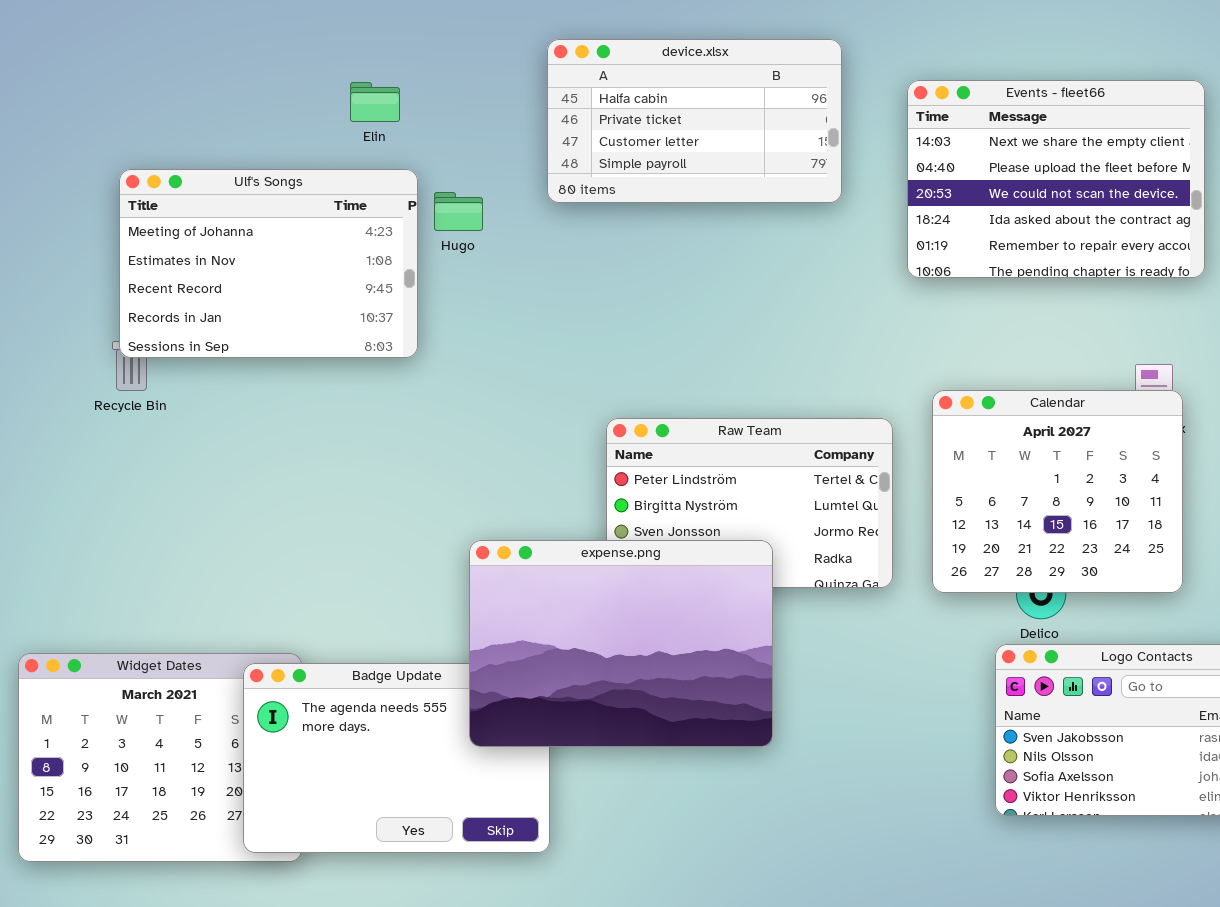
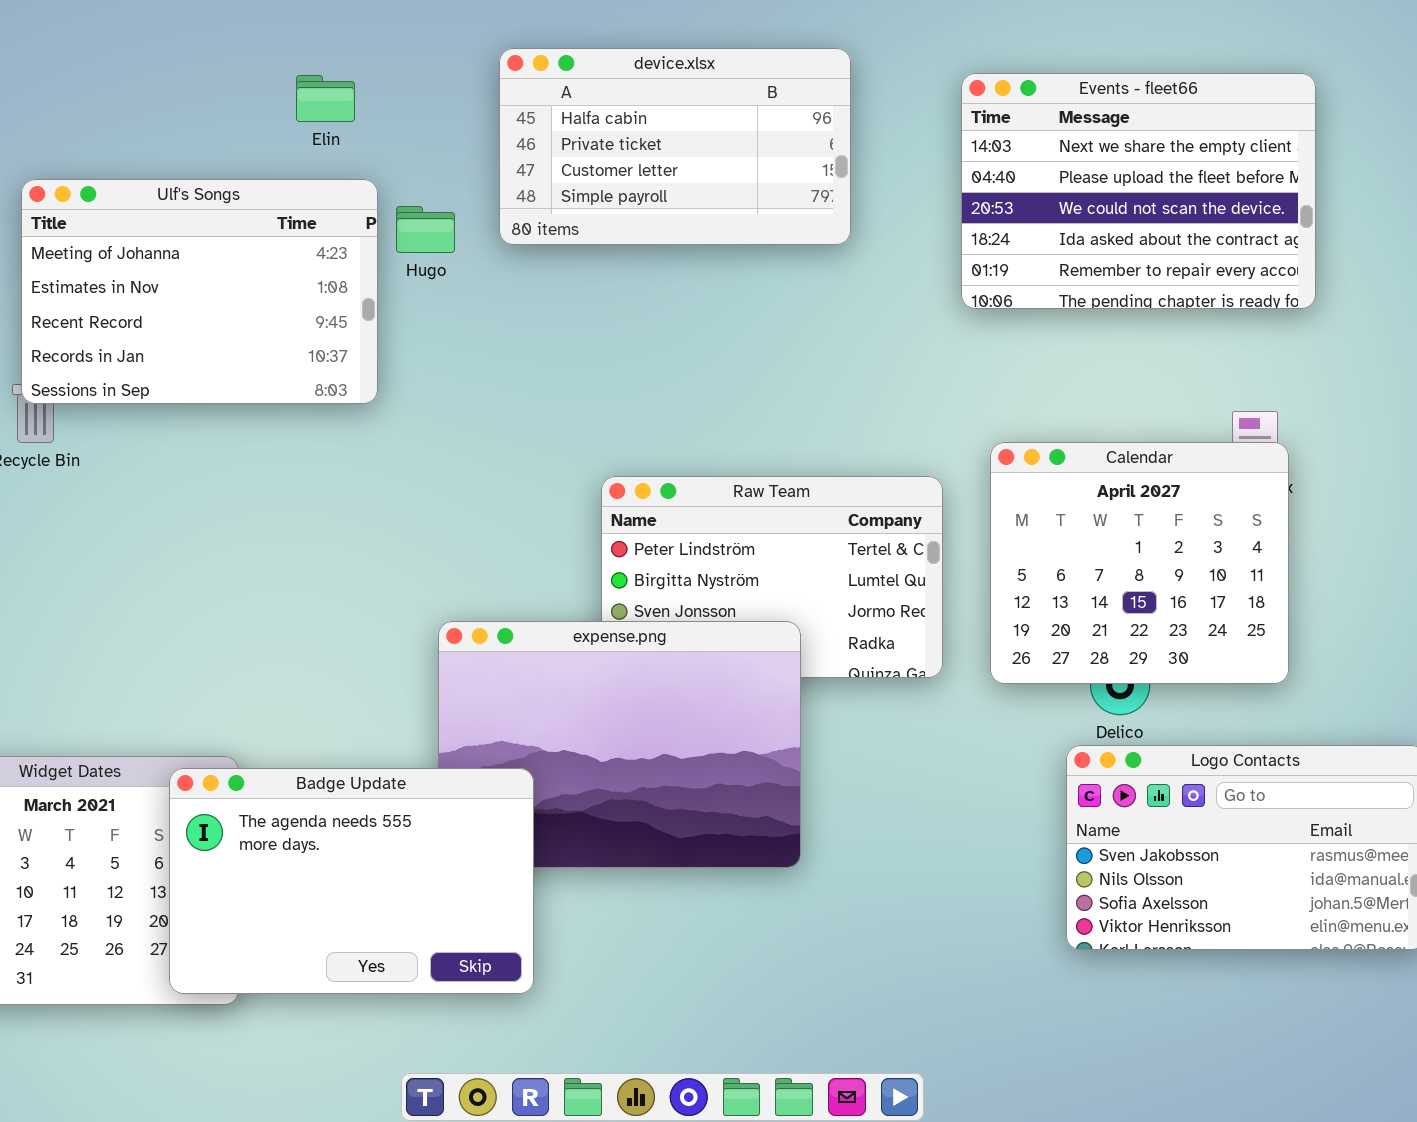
device.xlsx: [547,39,842,203] -> [499,48,851,245], moved
Badge Update: [243,663,550,853] -> [169,768,534,994], raised

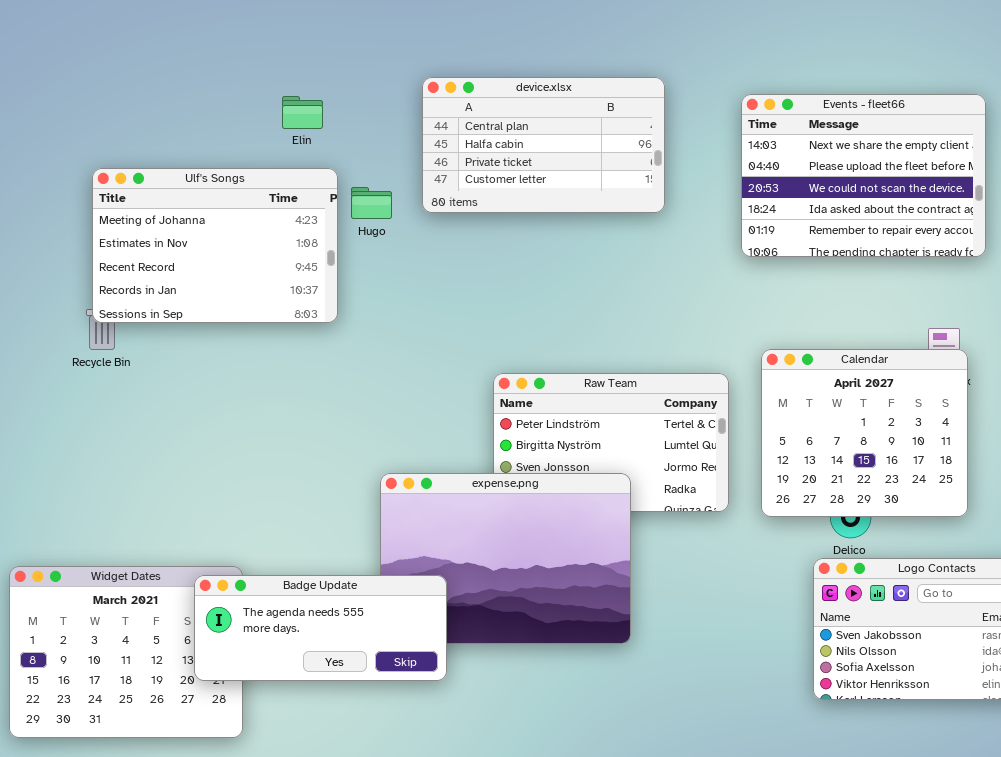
device.xlsx: [499,48,851,245] -> [422,77,665,213], scrolled up 1 row
Badge Update: [169,768,534,994] -> [194,575,447,681], resized

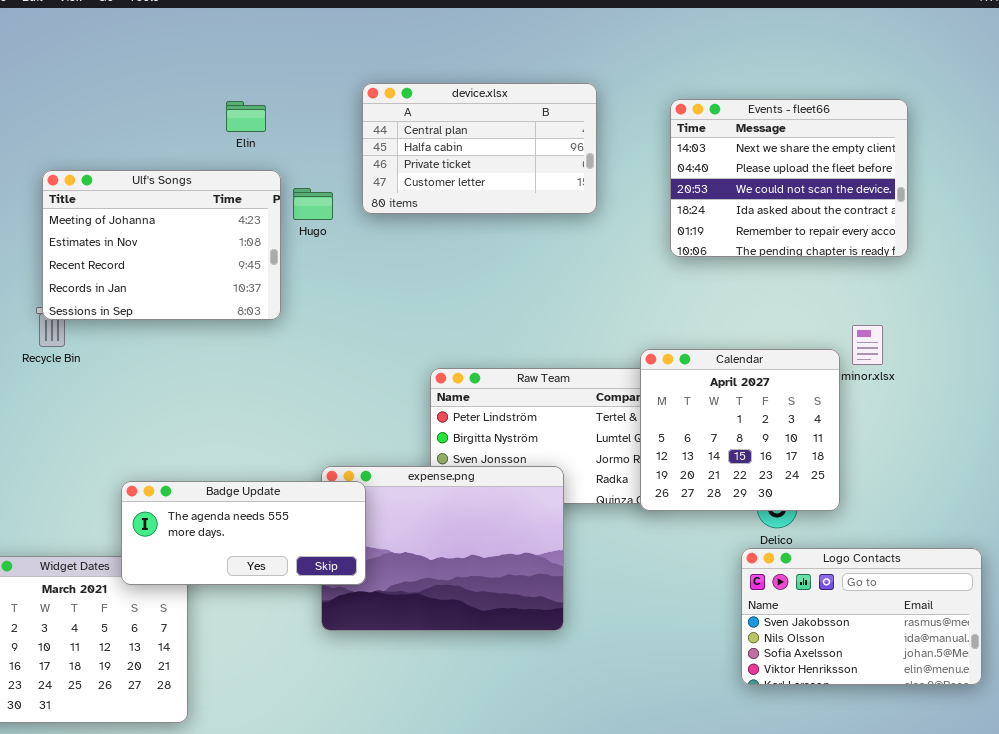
Calendar: [761,349,968,517] -> [640,349,840,511], moved
Badge Update: [194,575,447,681] -> [121,481,366,585], moved

